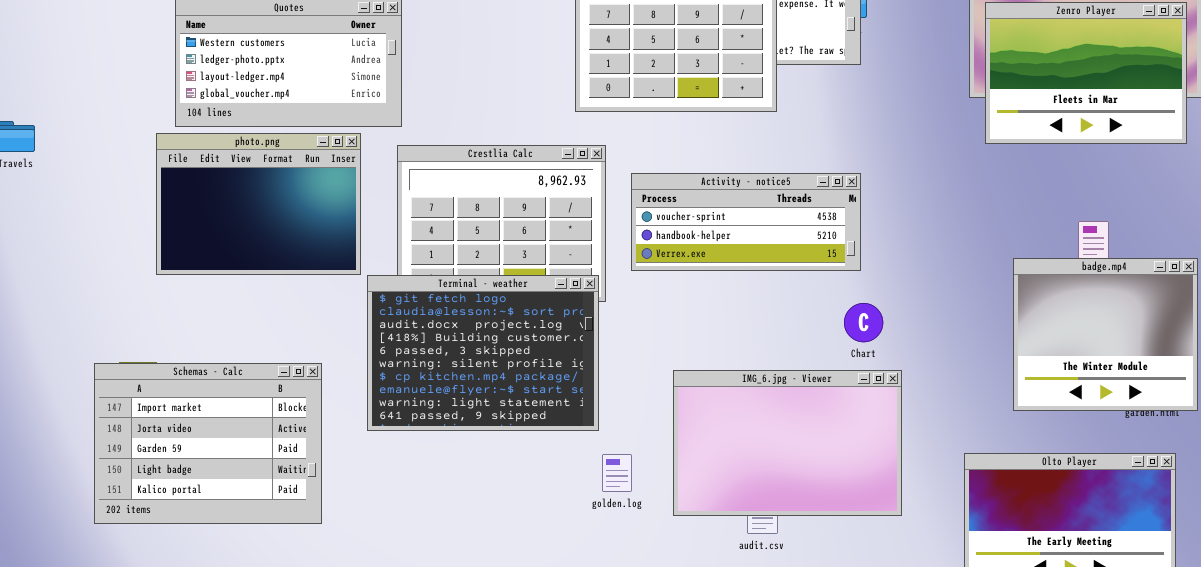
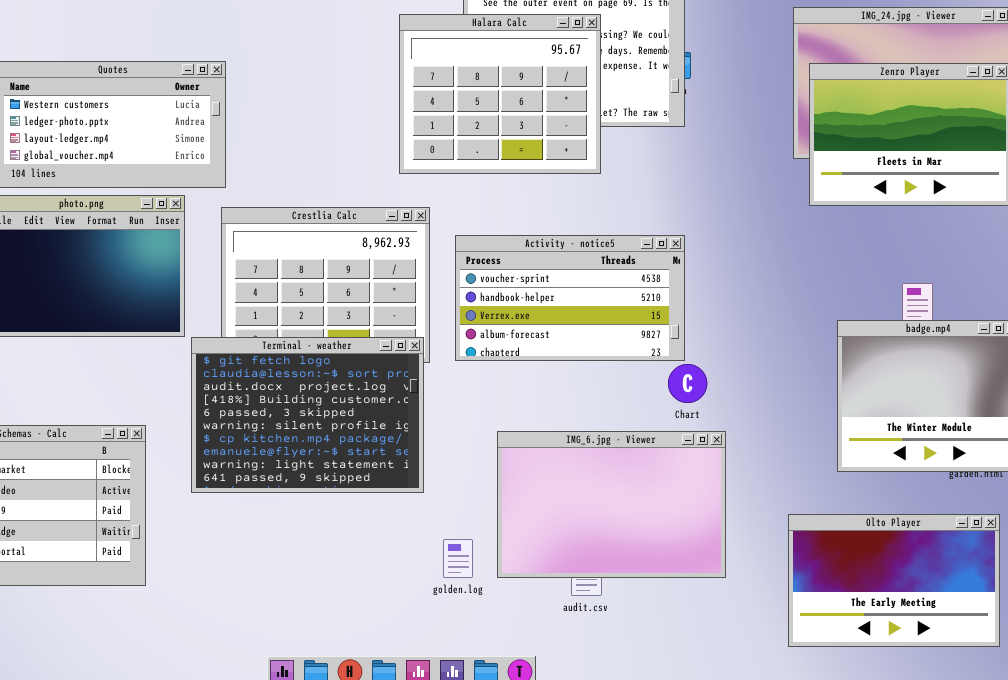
Activity - notice5: [631,173,861,271] -> [455,235,685,361], resized
golden.log: [602,454,632,492] -> [443,539,473,578], moved

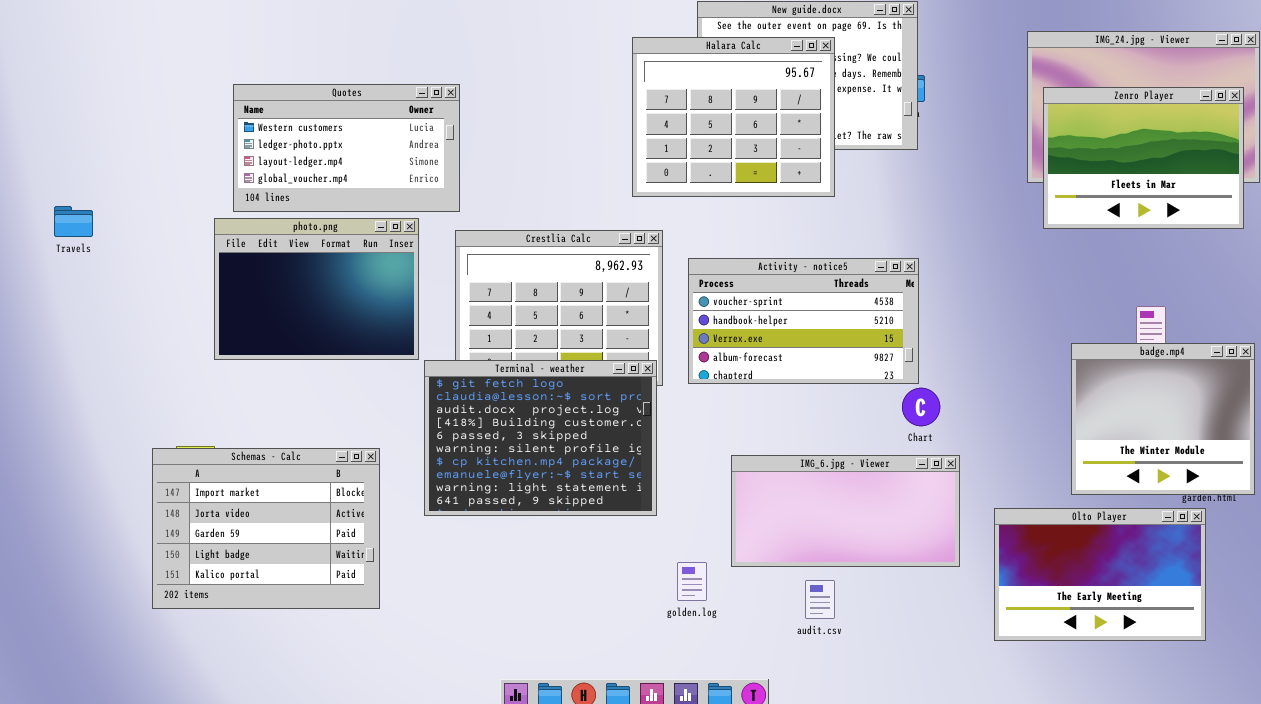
IMG_6.jpg - Viewer: [497,431,726,578] -> [731,455,960,567], resized
Olto Player: [788,514,1000,647] -> [994,508,1206,641], moved

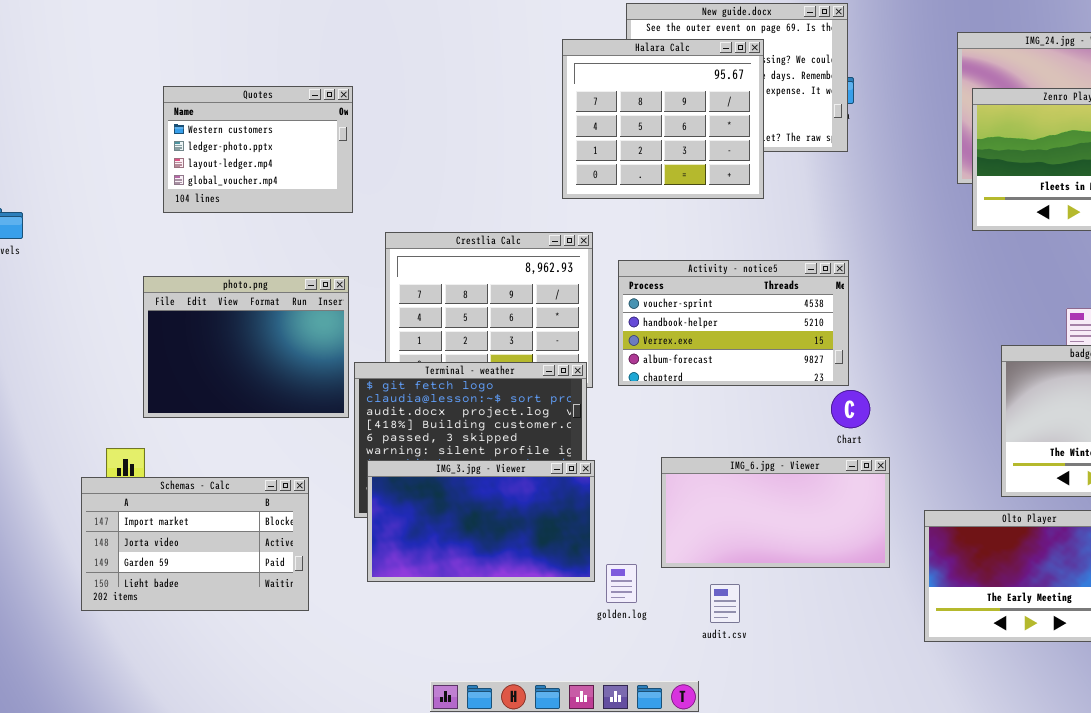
Quotes: [233,84,460,212] -> [163,86,353,213], resized
photo.png: [214,218,419,360] -> [143,276,349,418], moved
Schemas - Calc: [152,448,380,609] -> [81,477,309,611], resized
IMG_3.jpg - Viewer: none -> [367,460,595,582], opened
audit.csv: [805,580,835,619] -> [710,584,740,623], moved

